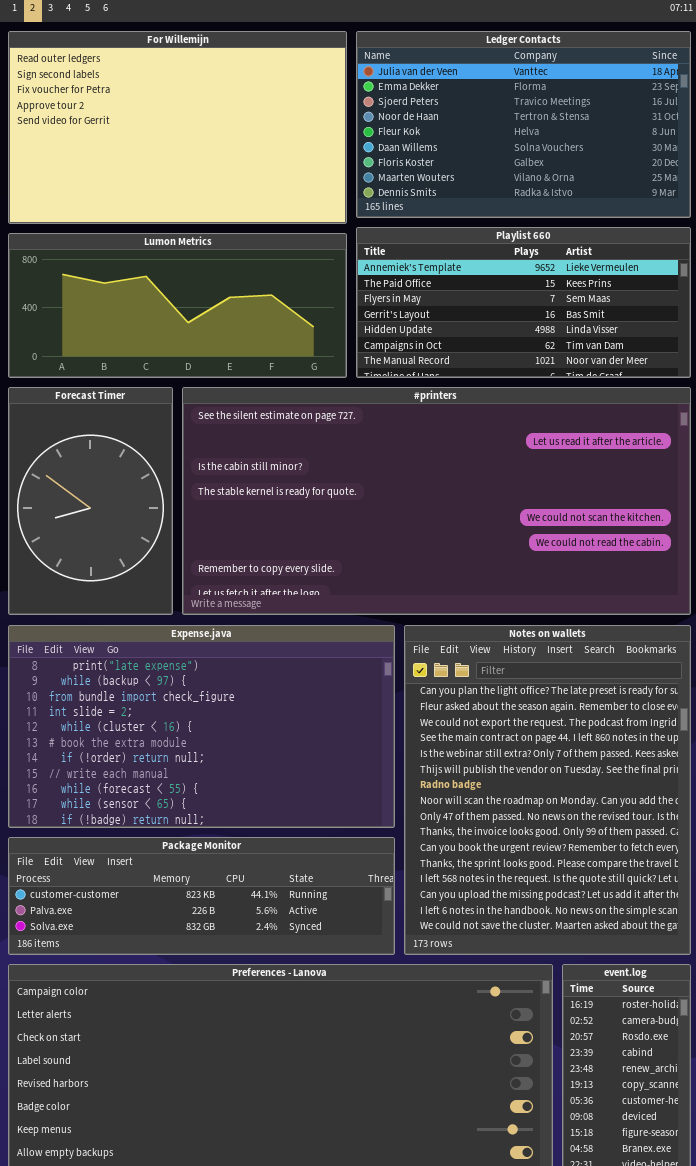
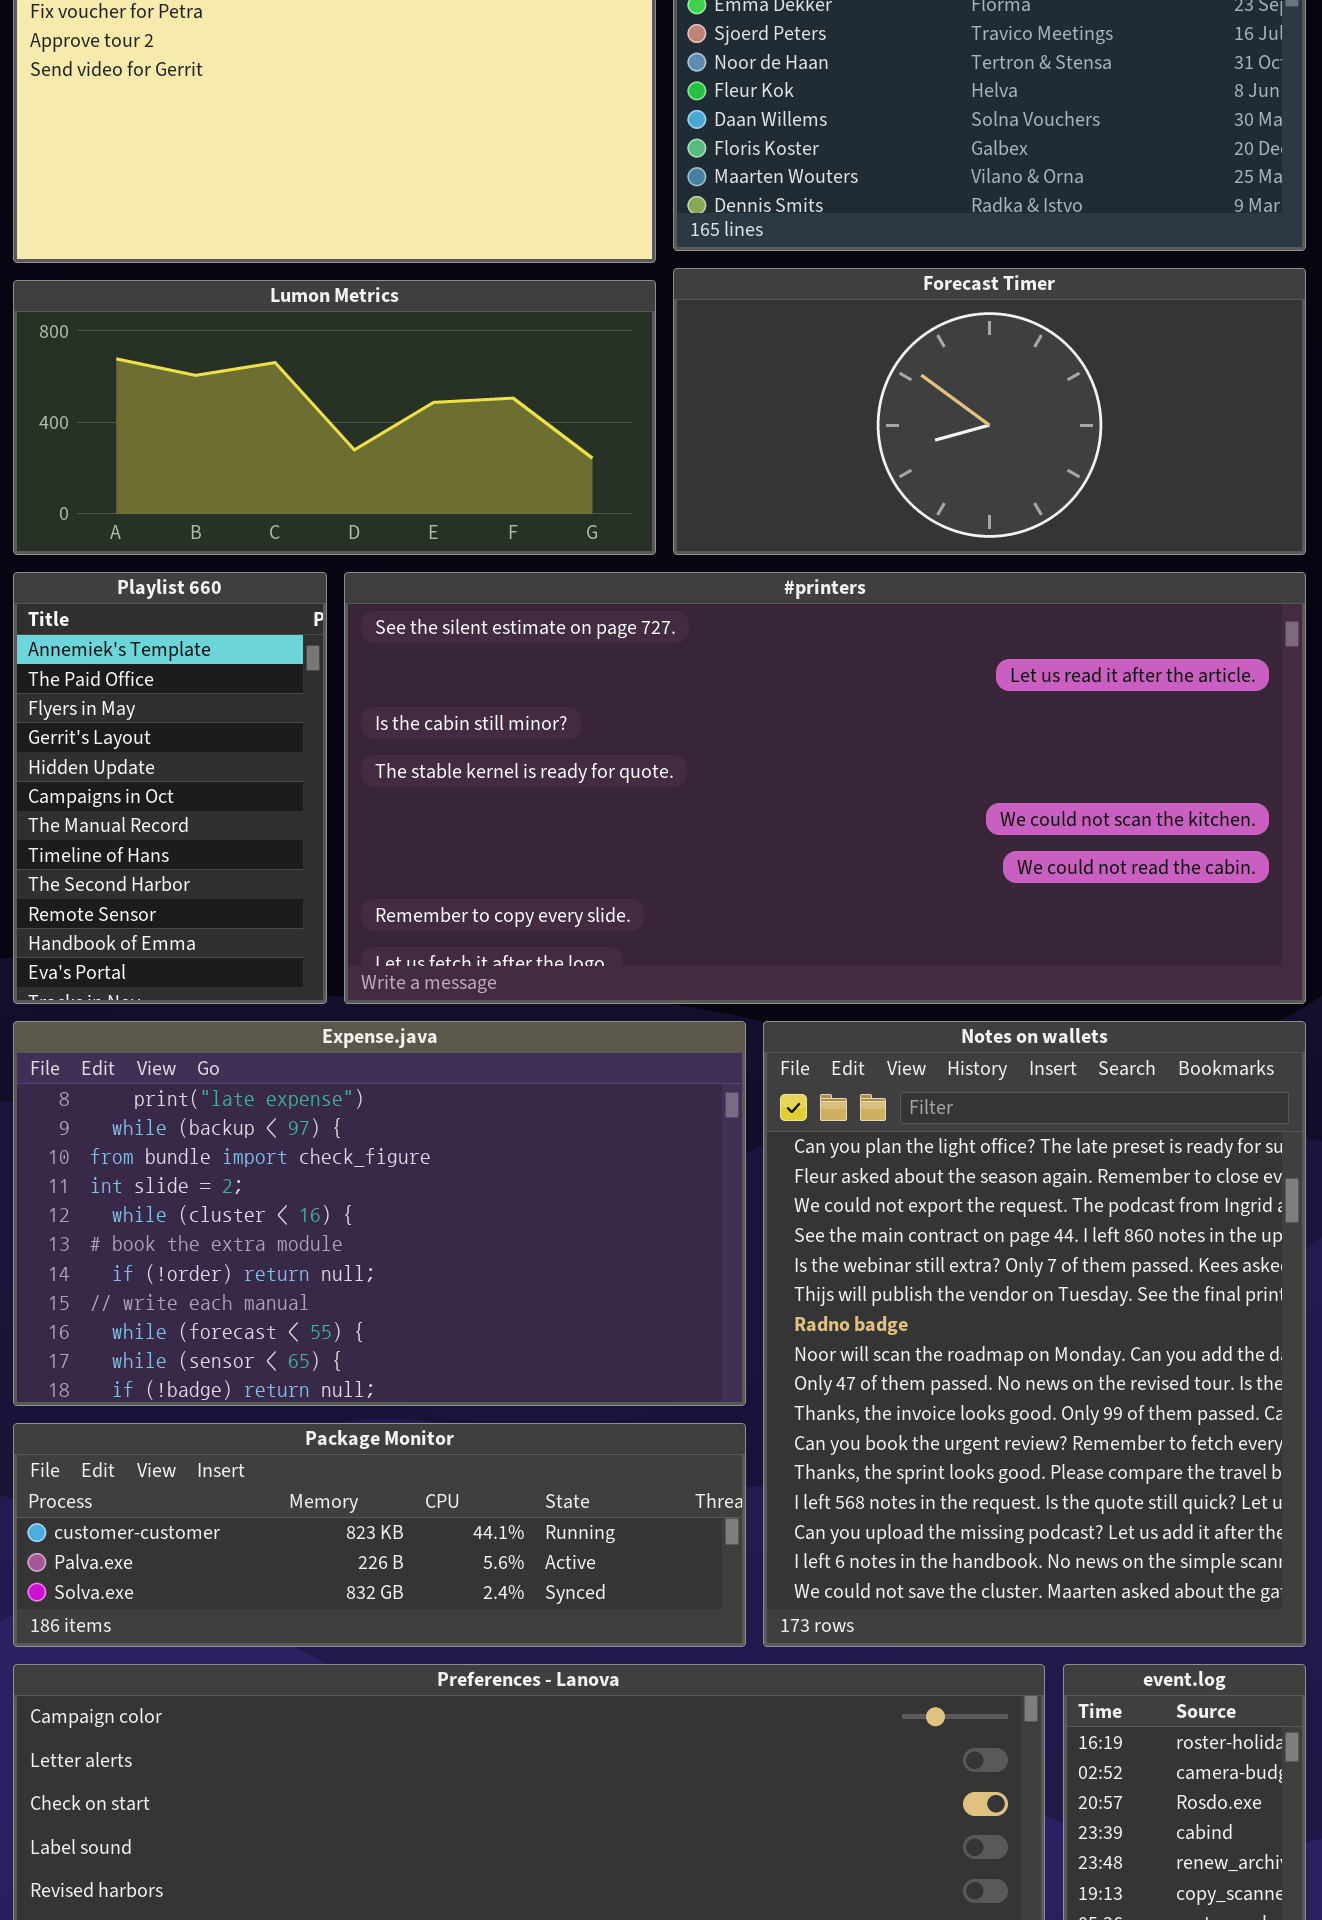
Playlist 660: [356,227,691,378] -> [13,572,327,1004], moved, resized
Forecast Timer: [8,387,173,615] -> [673,268,1306,555], moved, resized

